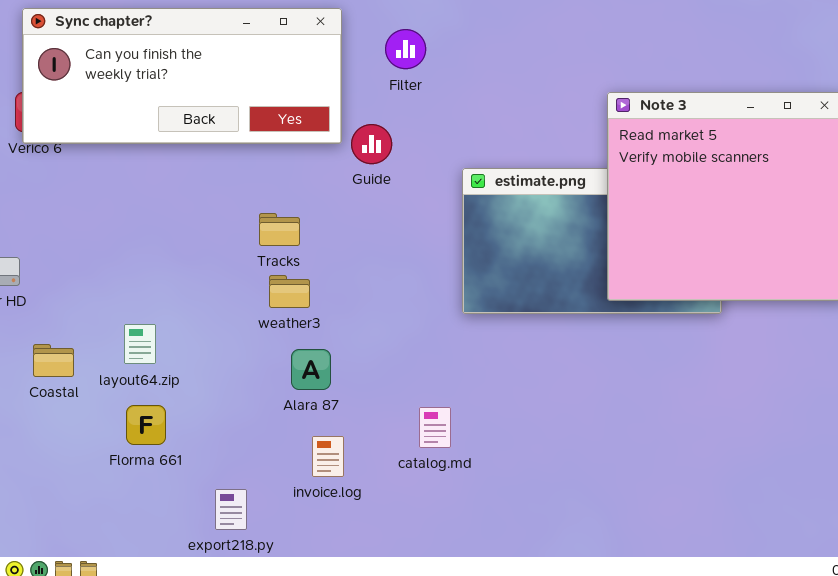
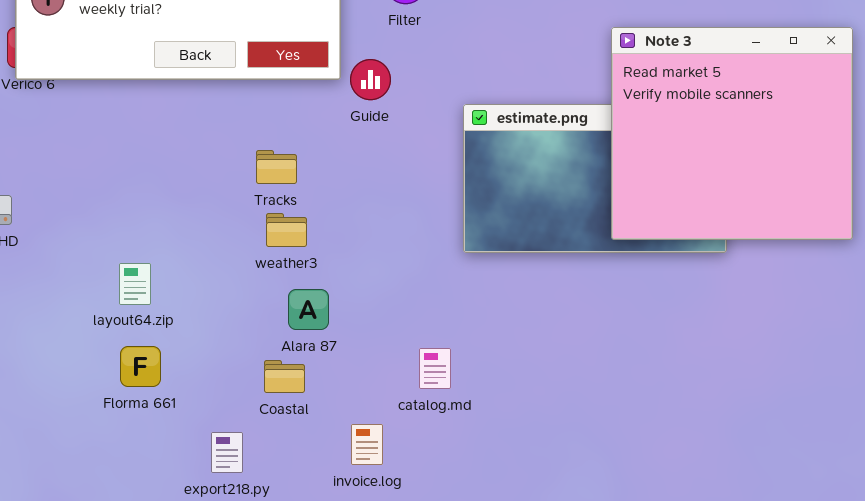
Coastal: [33,344,74,377] -> [264,360,305,393], moved
invoice.log: [312,436,344,477] -> [351,424,383,465], moved

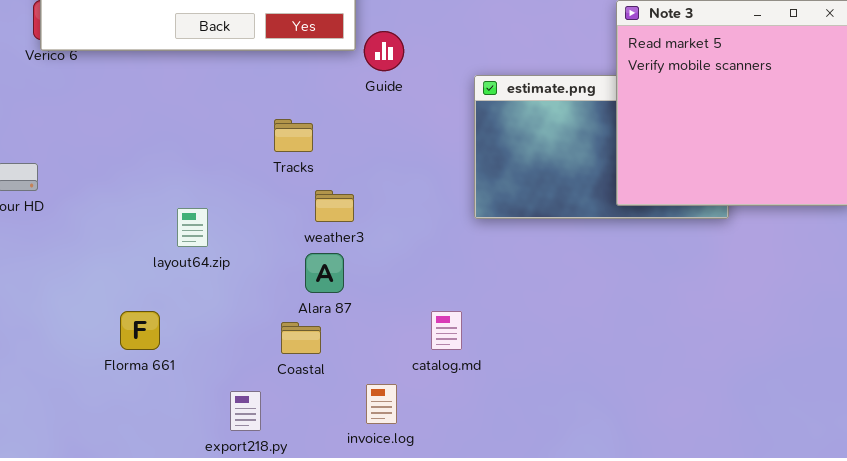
weather3: [266,213,307,247] -> [315,190,354,222], moved
layout64.zip: [119,263,151,305] -> [177,208,208,247], moved
Florma 661: [120,346,161,387] -> [120,311,160,350], moved

